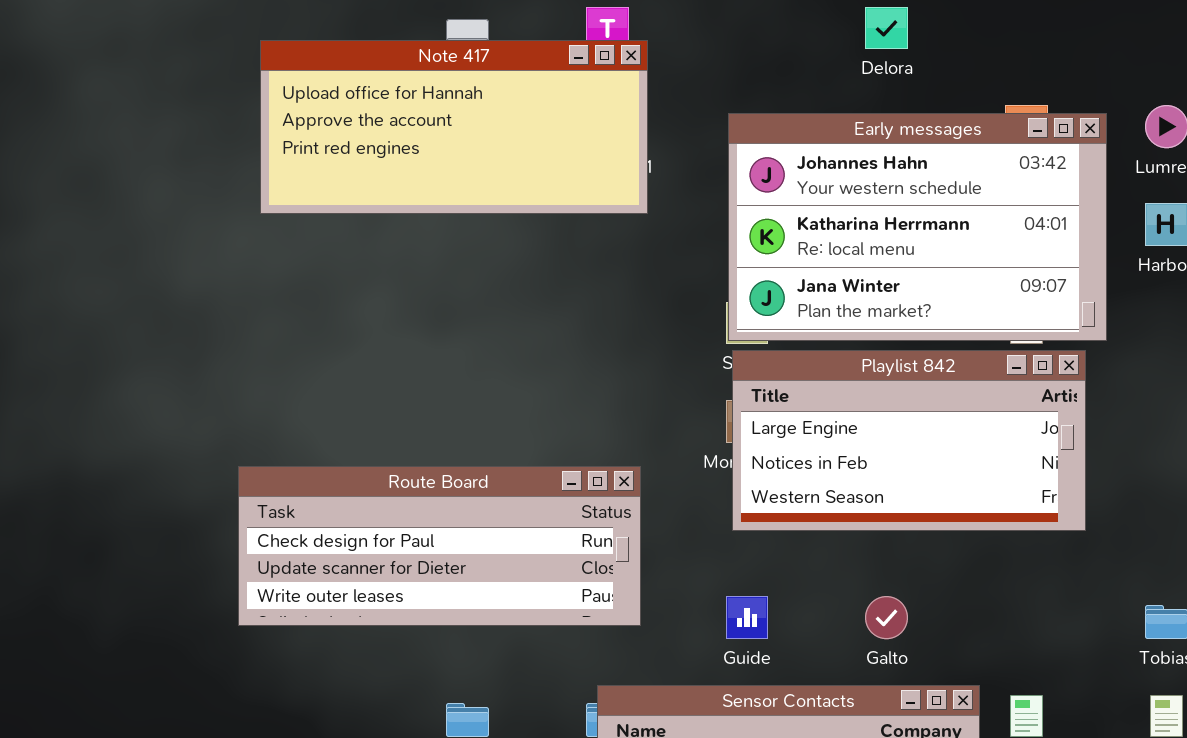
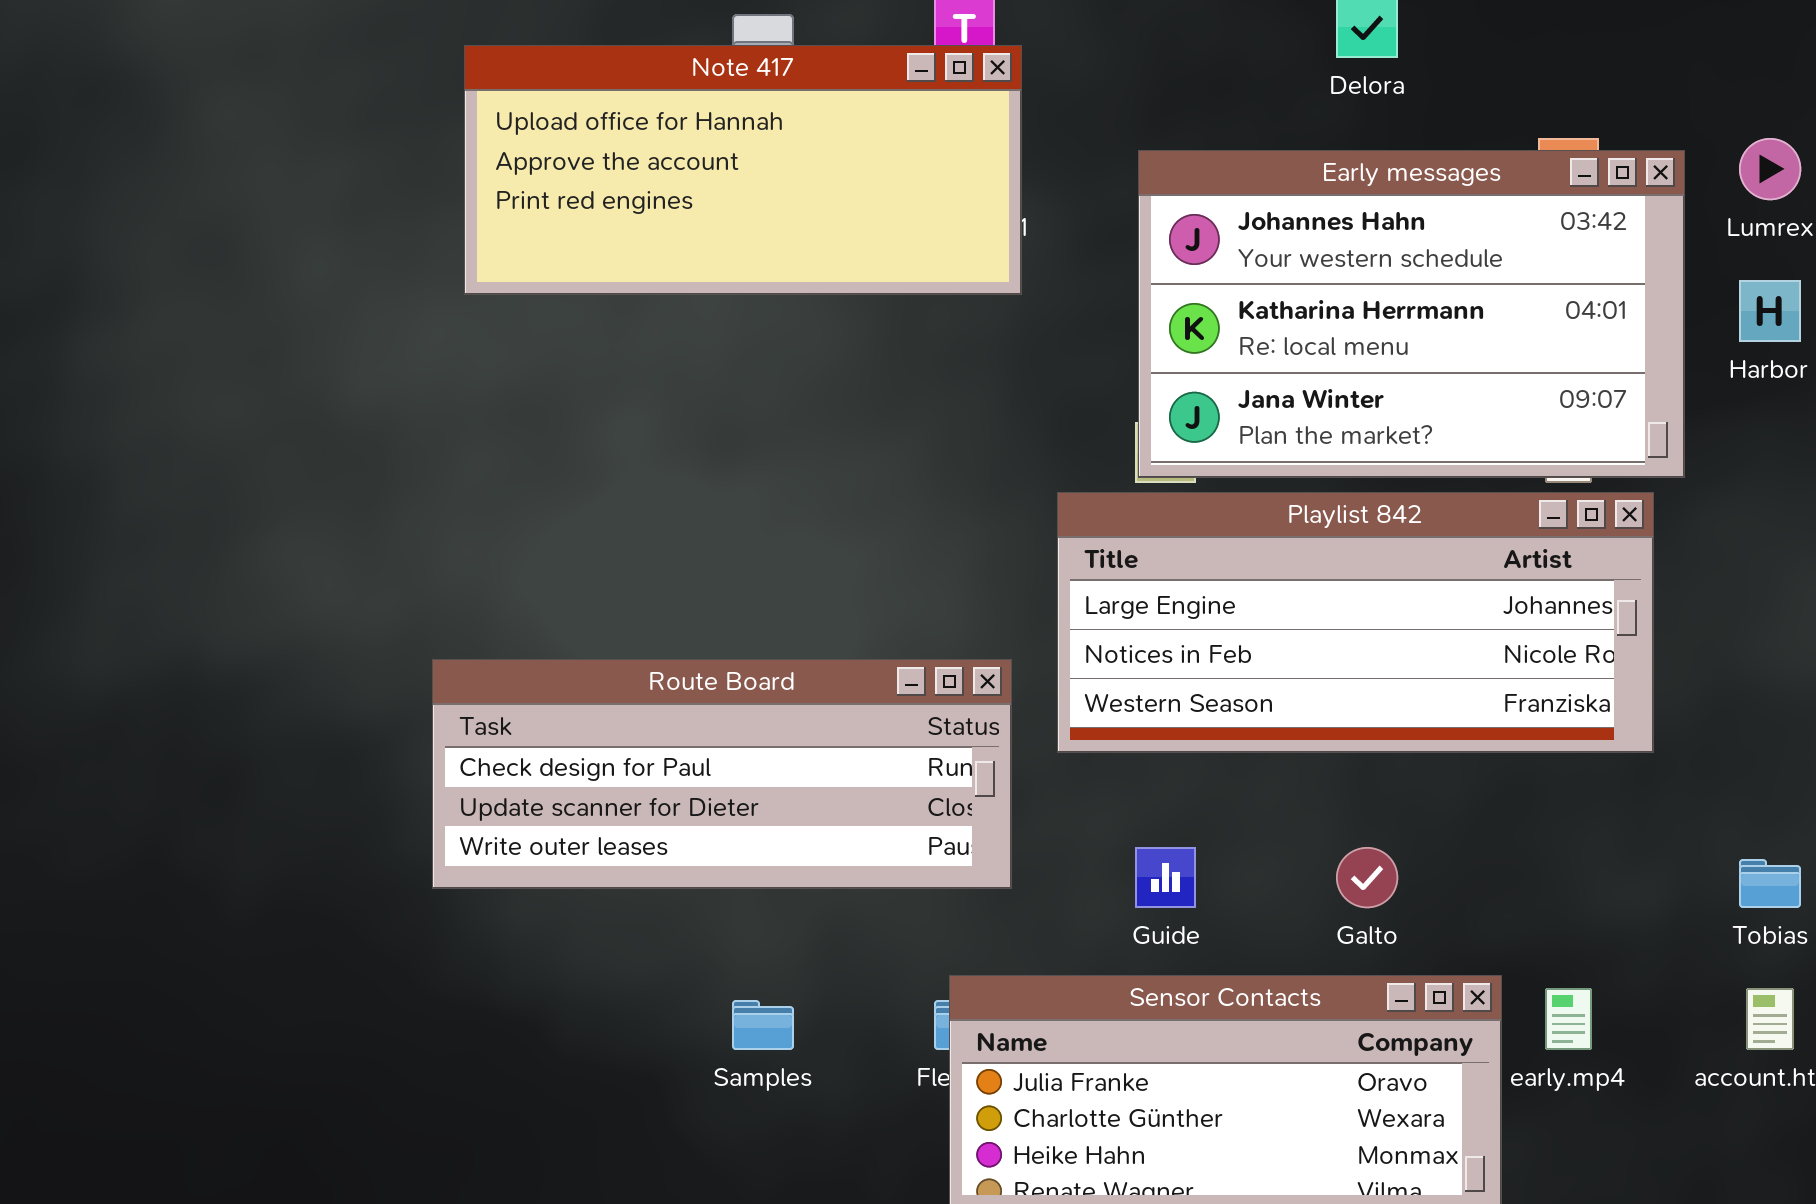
Playlist 842: [732,350,1086,531] -> [1057,492,1654,753], resized

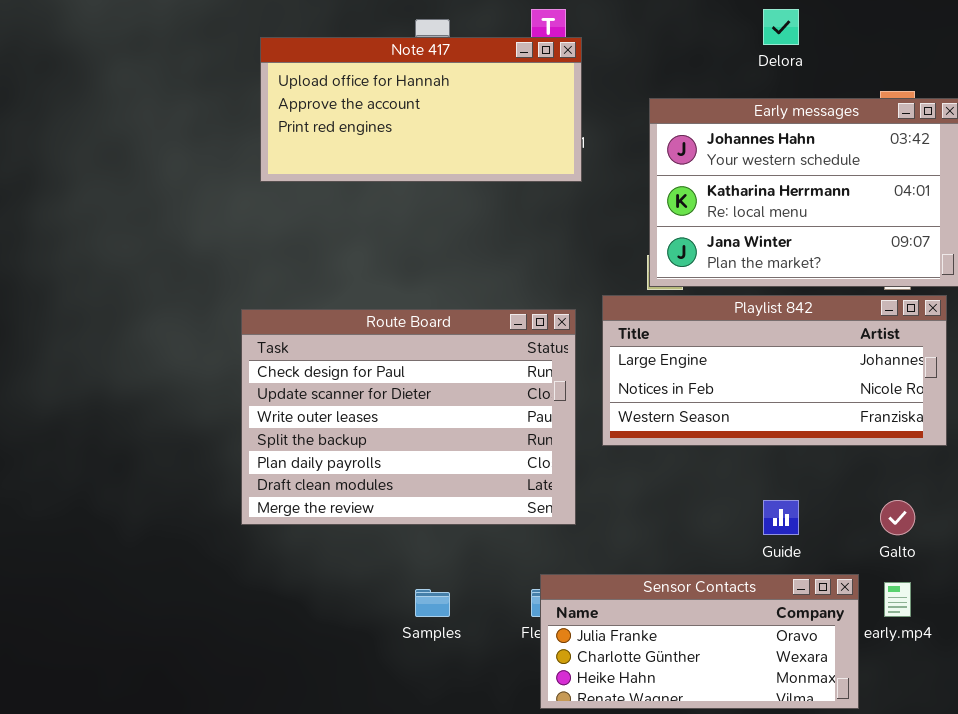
Route Board: [432,659,1012,889] -> [241,309,576,525], resized
Guide: [1135,847,1196,908] -> [763,500,799,535], moved
Galto: [1336,847,1398,908] -> [880,500,915,535], moved

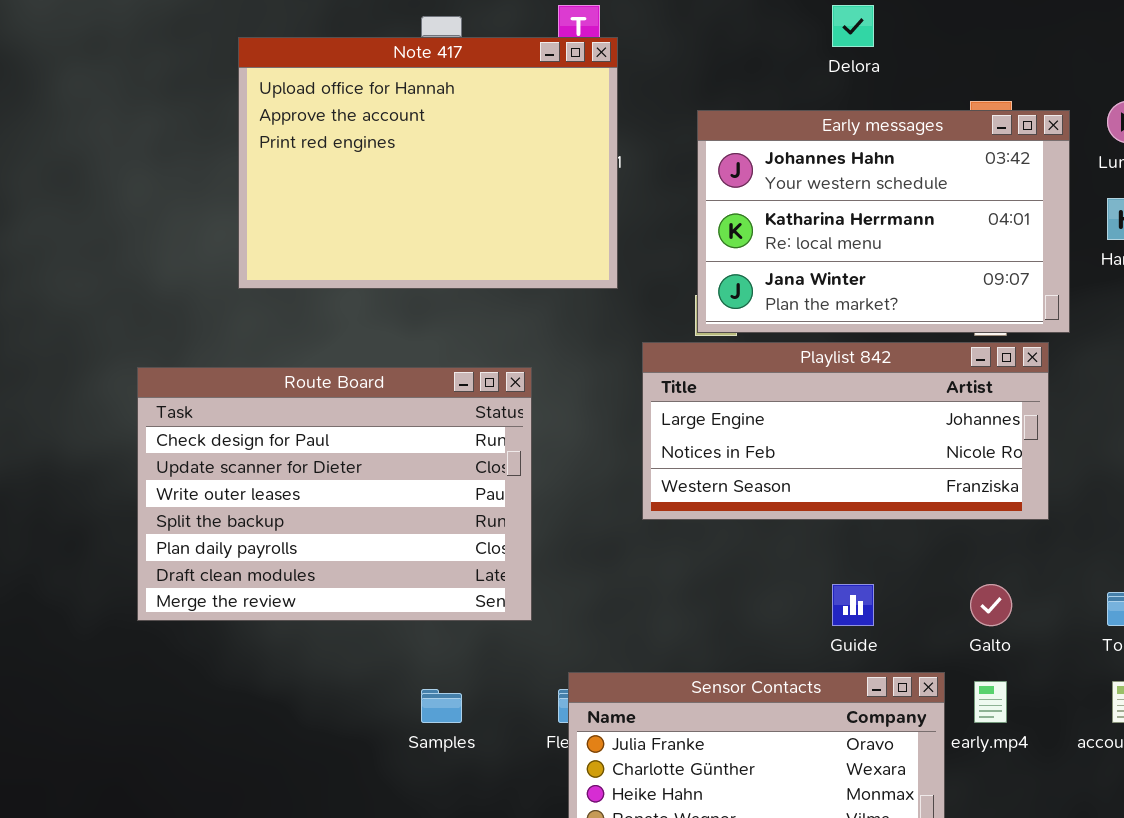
Note 417: [260,37,582,182] -> [238,37,618,289], resized
Route Board: [241,309,576,525] -> [137,367,532,621], moved

